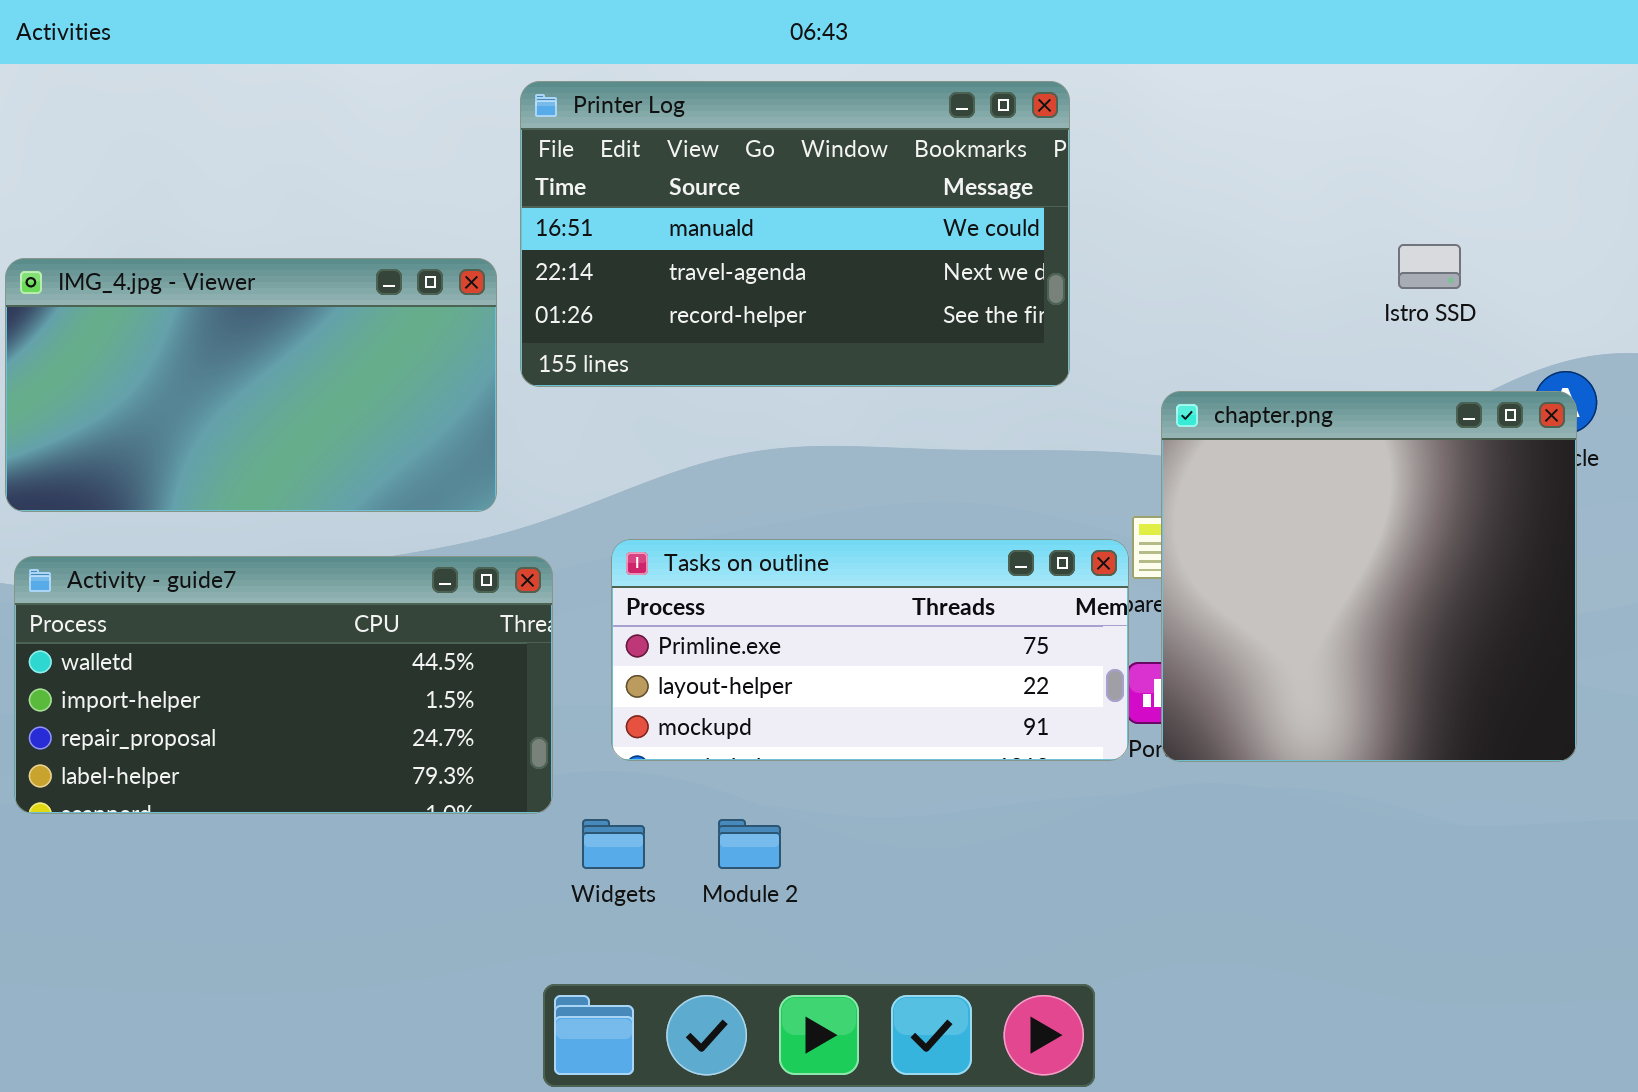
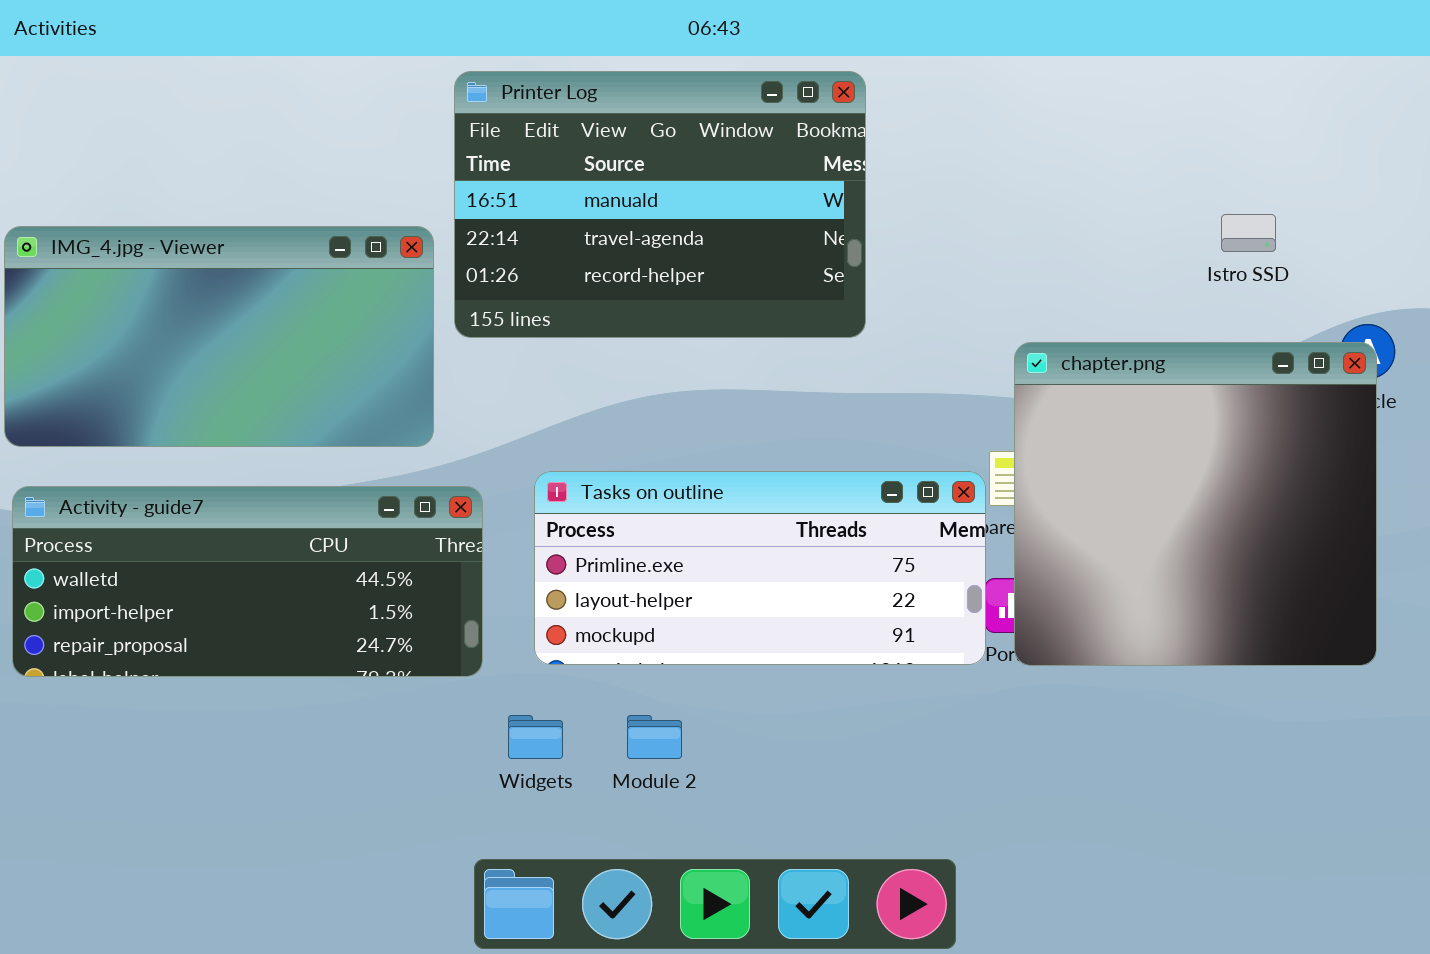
Printer Log: [520,81,1070,387] -> [454,71,866,338], resized
Activity - guide7: [14,556,553,814] -> [12,486,483,677], resized

